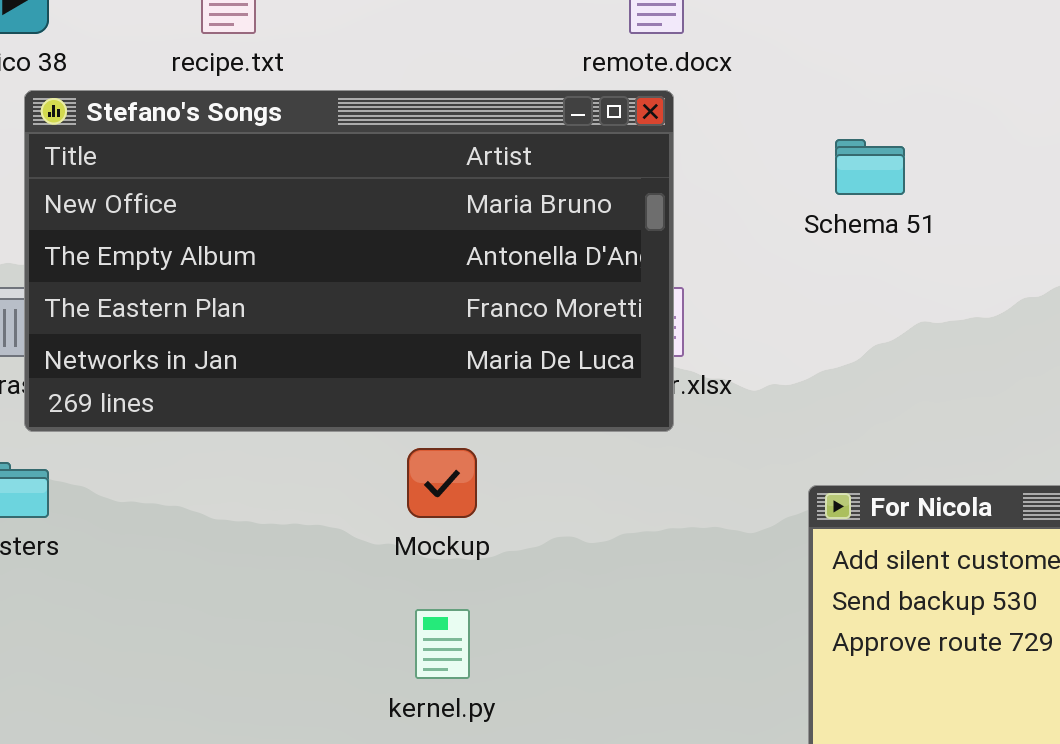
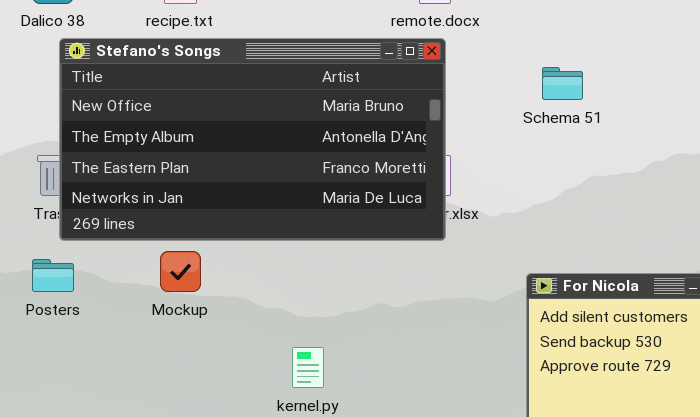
Mockup: [407,448,477,518] -> [160,251,201,292], moved

